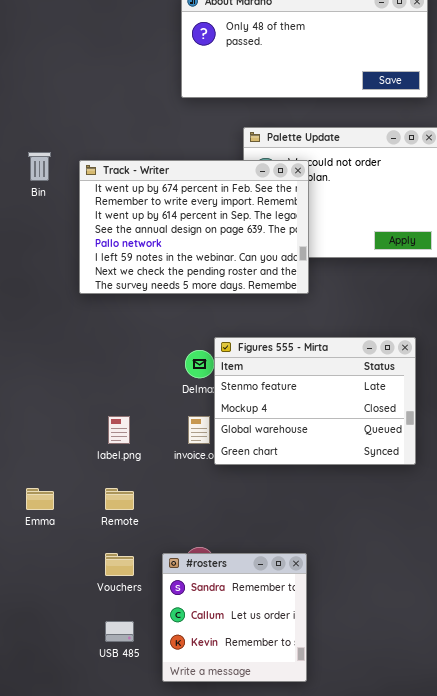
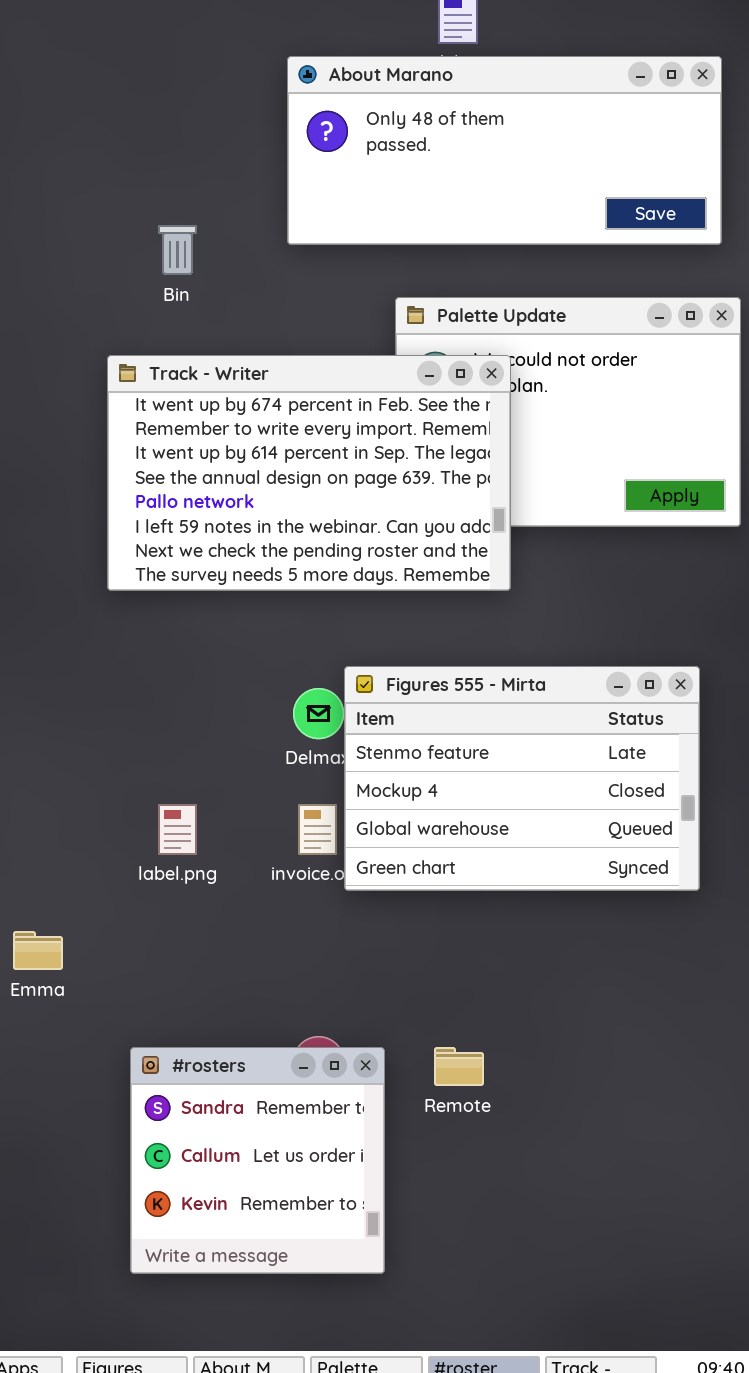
Bin: [28,152,51,181] -> [158,225,197,275], moved
Remote: [105,488,134,510] -> [434,1047,484,1086], moved
#rosters: [162,553,307,682] -> [130,1047,385,1274], moved

